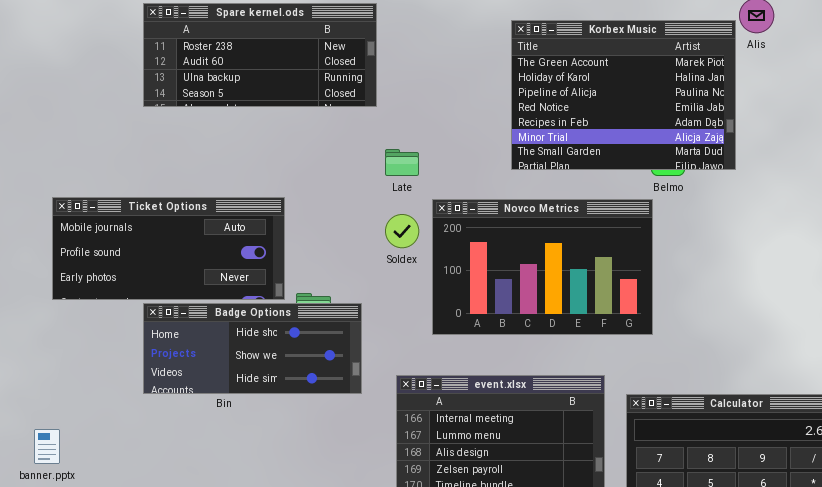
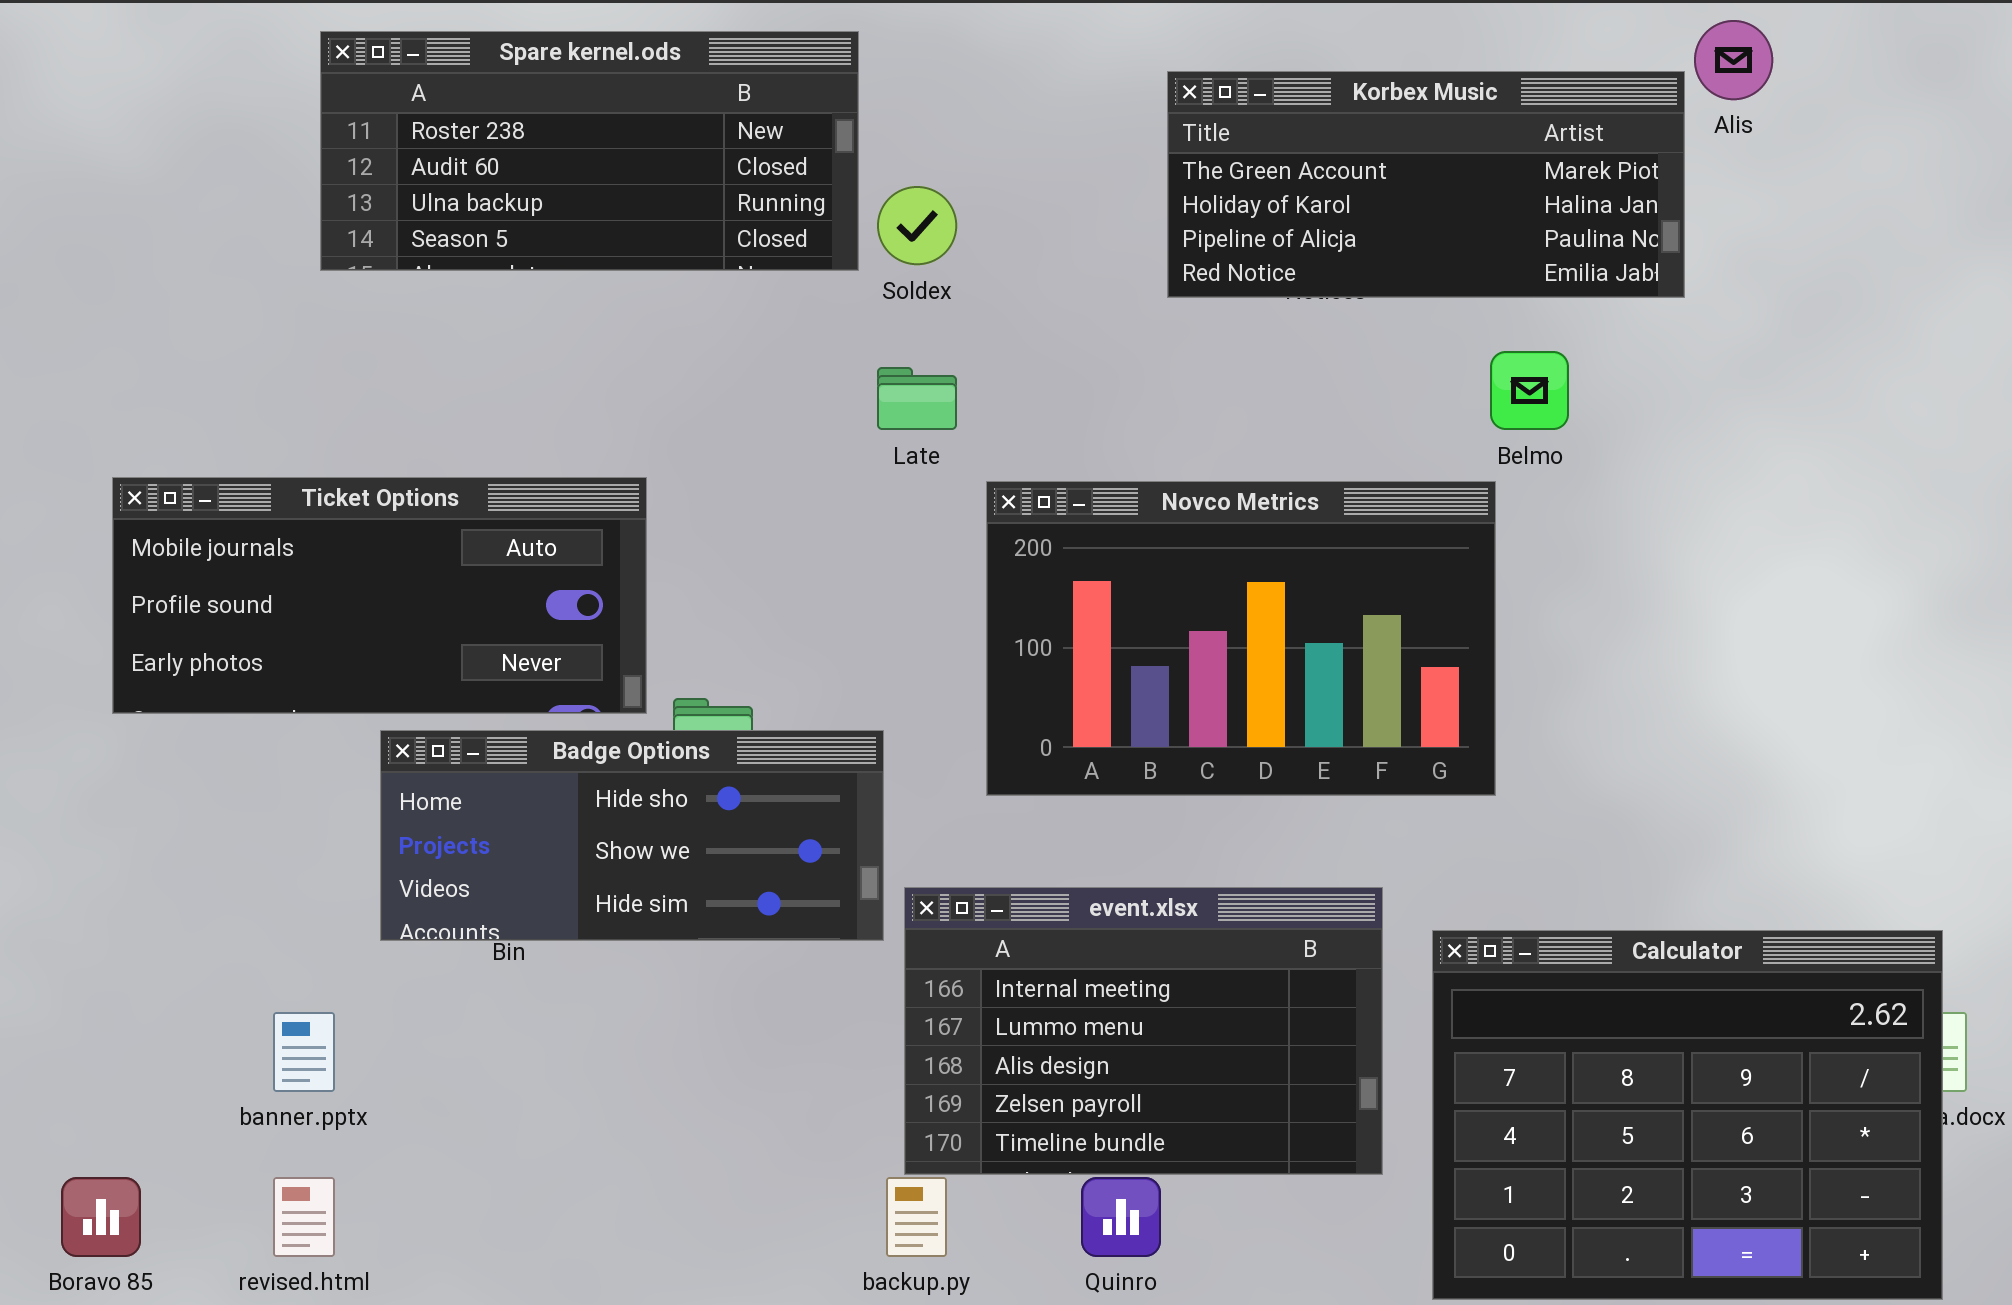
Korbex Music: [511,20,736,170] -> [1167,71,1685,298], resized
Soldex: [385,214,419,248] -> [877,186,957,265], moved
Badge Options: [143,303,362,394] -> [380,730,884,941], moved
banner.pptx: [34,429,60,464] -> [273,1012,335,1092], moved

